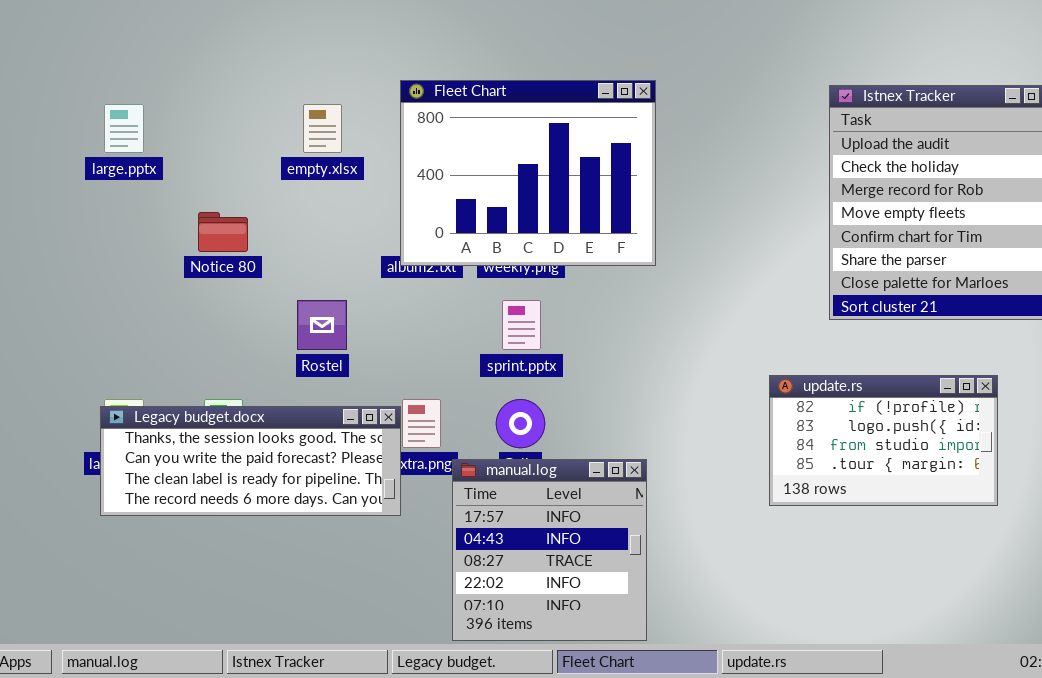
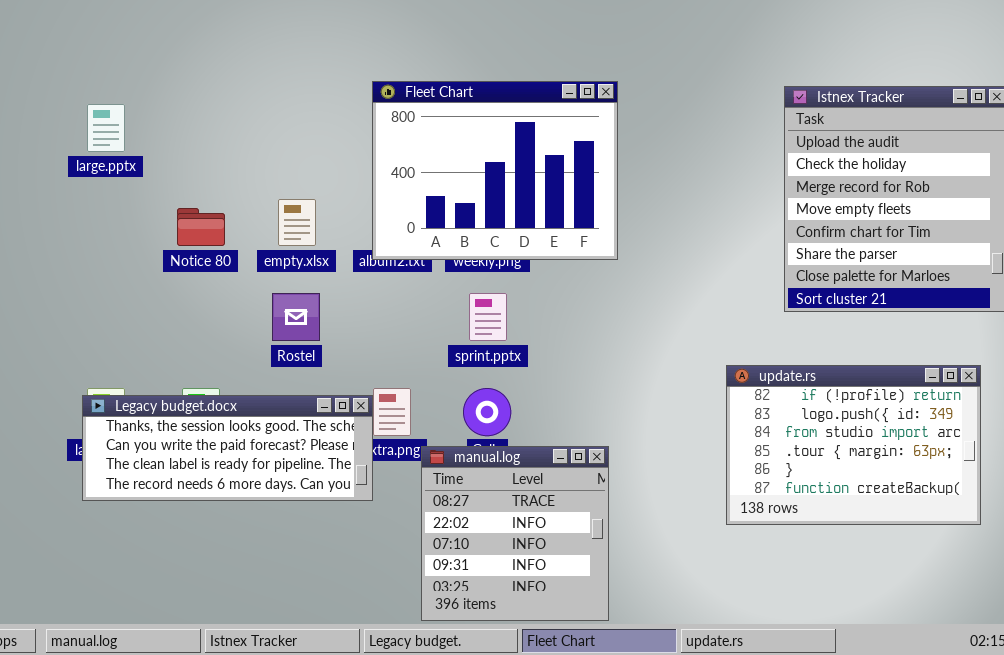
empty.xlsx: [303,104,342,153] -> [278,199,316,246], moved
update.rs: [769,375,998,506] -> [726,365,981,525], resized
manual.log: [452,459,647,641] -> [421,446,609,621], scrolled down 2 rows

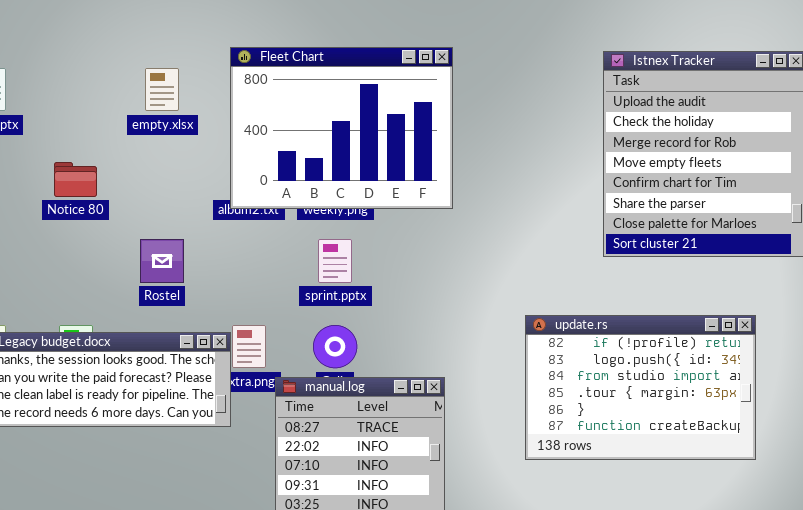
empty.xlsx: [278,199,316,246] -> [145,68,179,111], moved
update.rs: [726,365,981,525] -> [525,315,756,460], moved

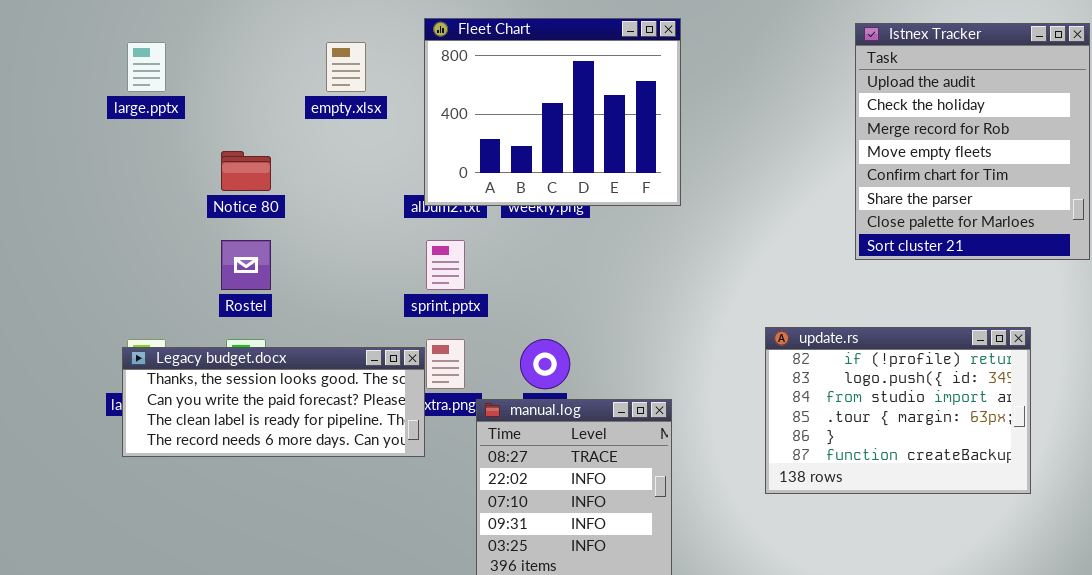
Rostel: [140,239,184,283] -> [221,240,271,290], moved
sprint.pptx: [318,239,352,283] -> [426,240,465,290], moved

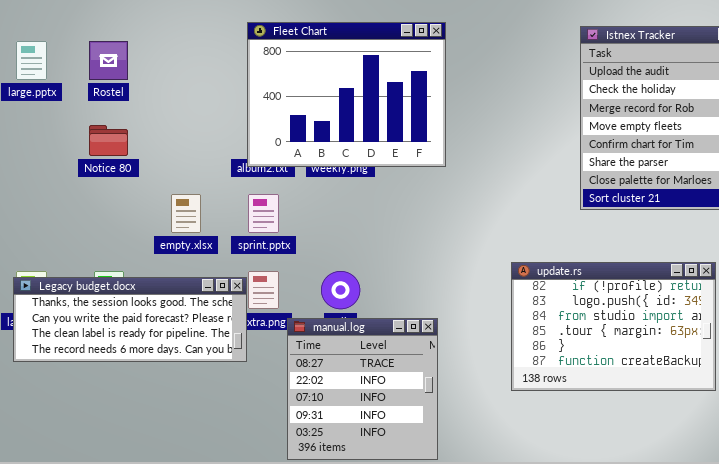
empty.xlsx: [326,42,366,92] -> [171,194,201,233], moved
Rostel: [221,240,271,290] -> [89,41,128,80], moved

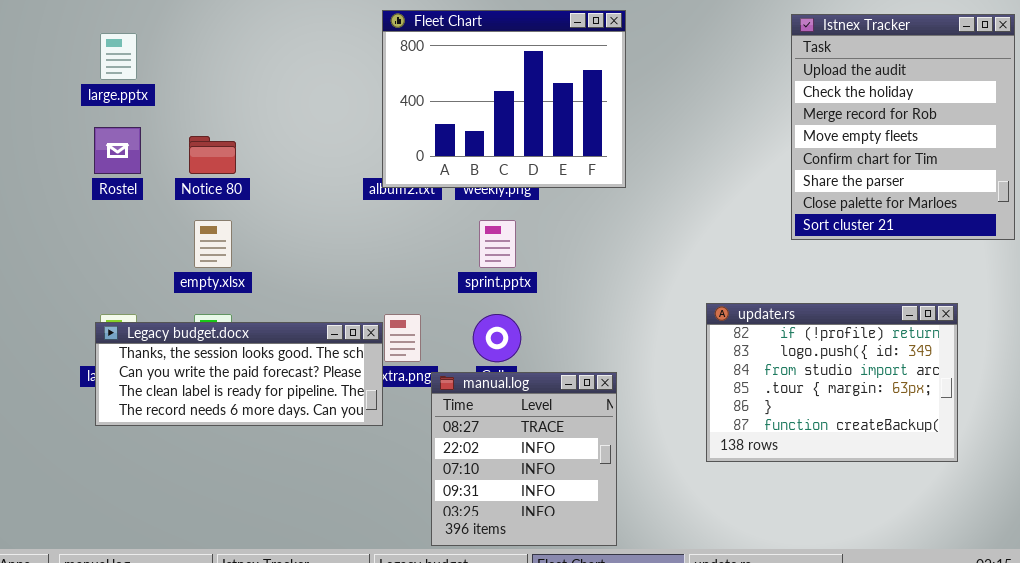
Rostel: [89,41,128,80] -> [94,127,141,174], moved
empty.xlsx: [171,194,201,233] -> [194,220,232,268], moved
sprint.pptx: [248,194,279,233] -> [479,220,516,268], moved

